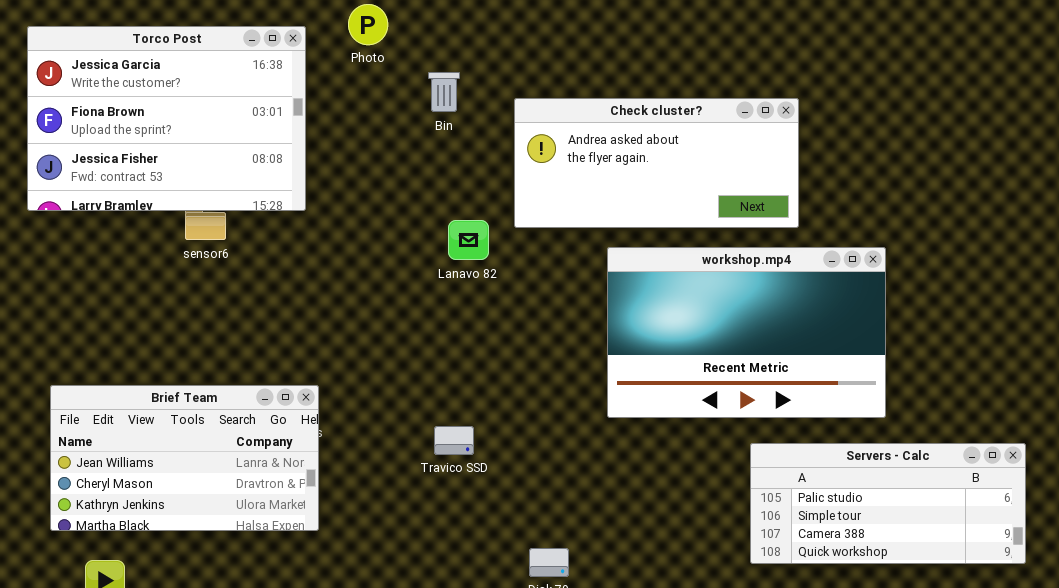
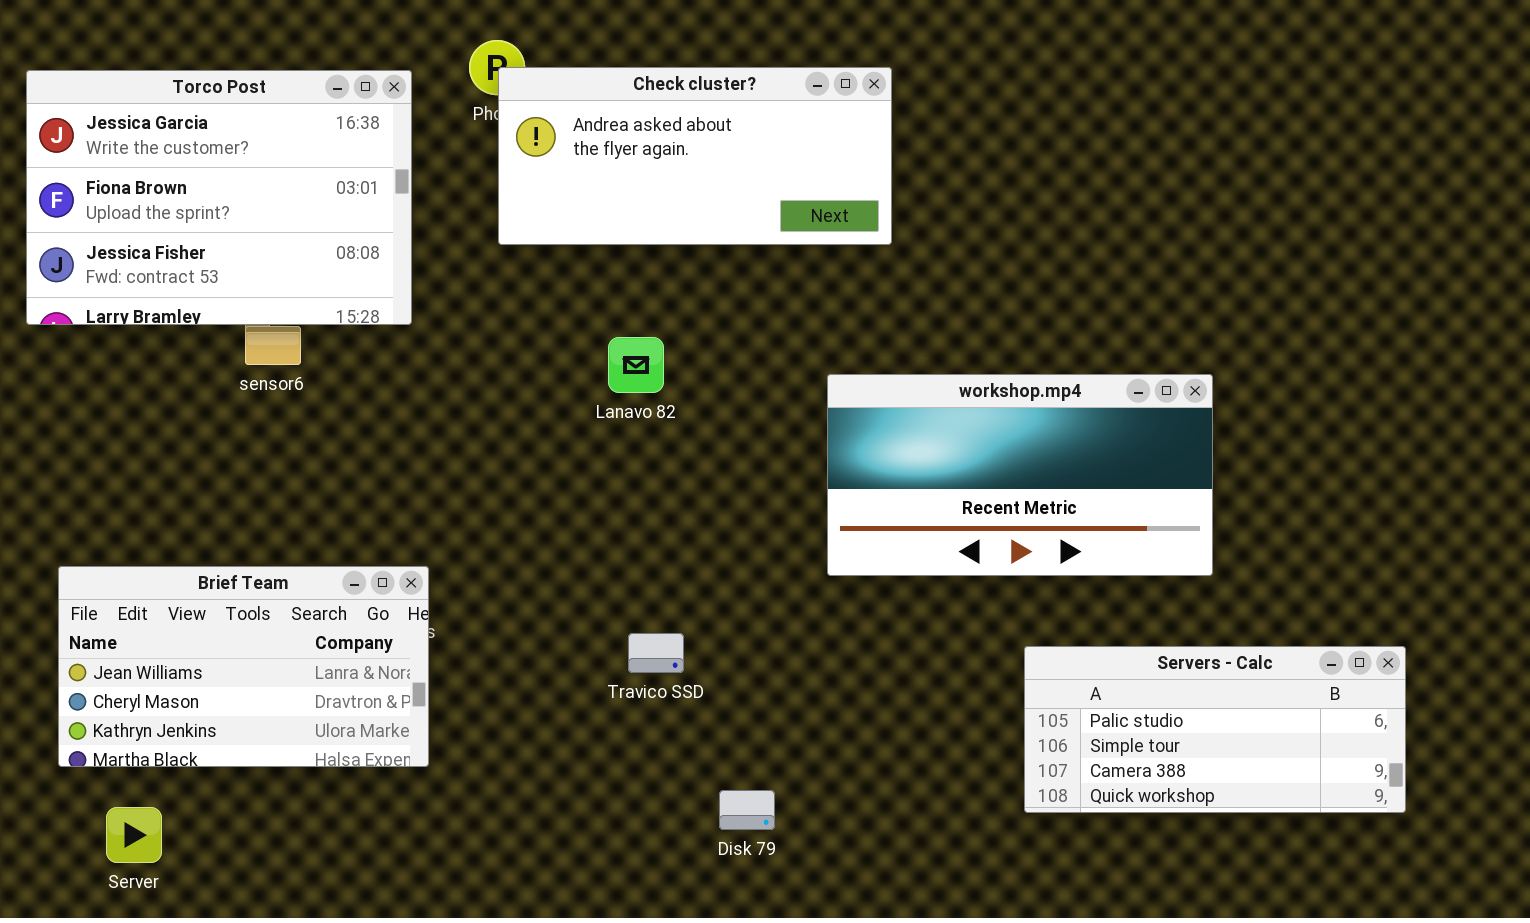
Check cluster?: [514,98,799,228] -> [498,67,892,245], moved
workshop.mp4: [607,247,886,418] -> [827,374,1213,576], resized
Travico SSD: [434,426,474,455] -> [628,633,684,673], moved

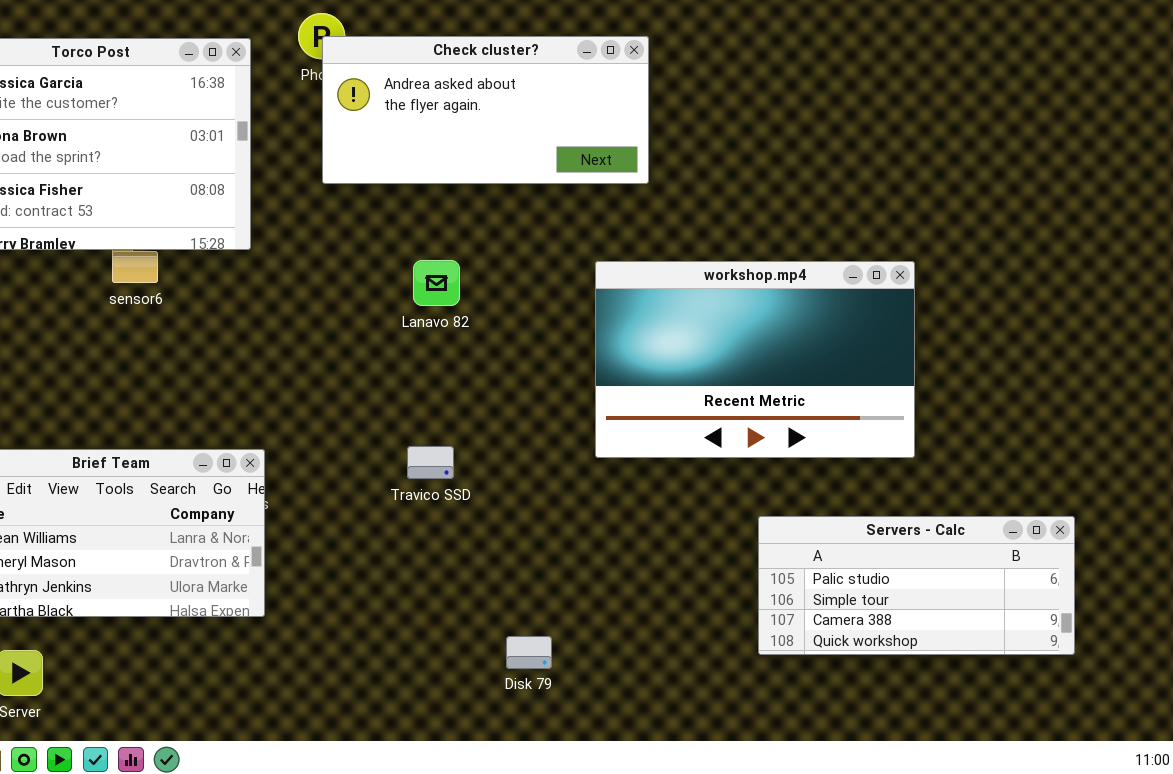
workshop.mp4: [827,374,1213,576] -> [595,261,915,458], resized
Travico SSD: [628,633,684,673] -> [407,446,454,479], moved

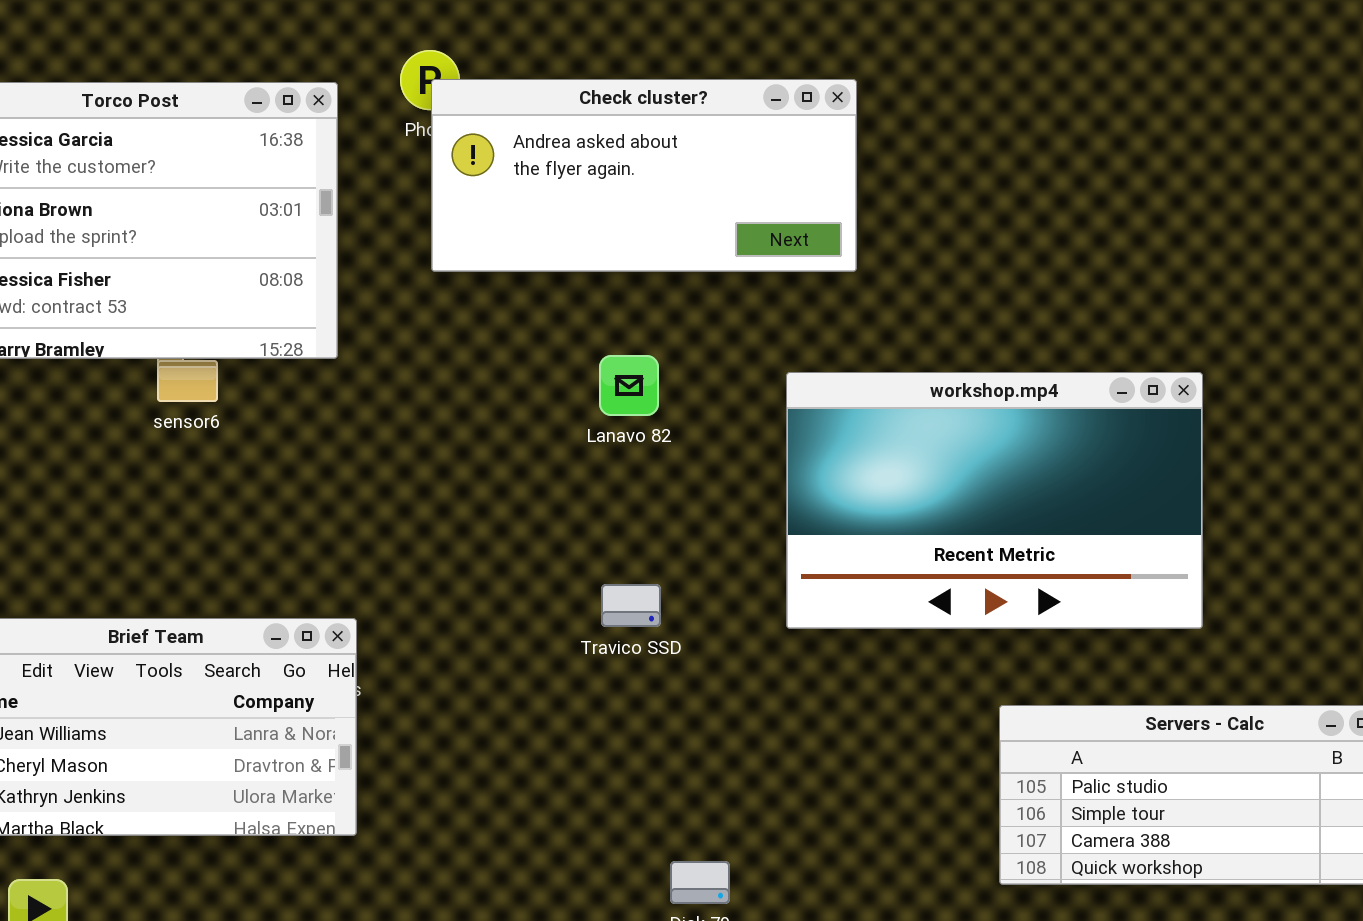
Lanavo 82: [413,260,460,306] -> [599,355,659,416], moved
Travico SSD: [407,446,454,479] -> [601,584,661,627], moved

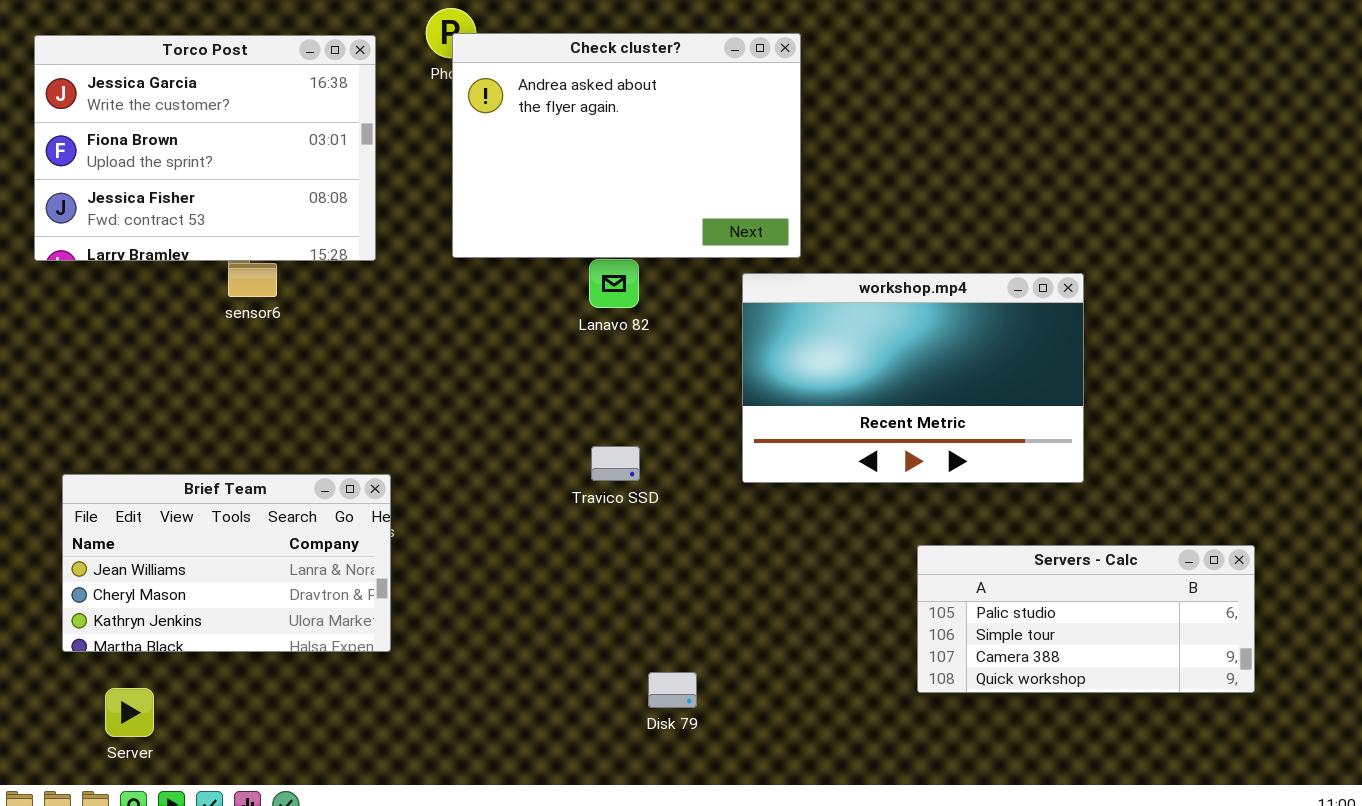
Check cluster?: [431,79,857,272] -> [452,33,801,258], resized

